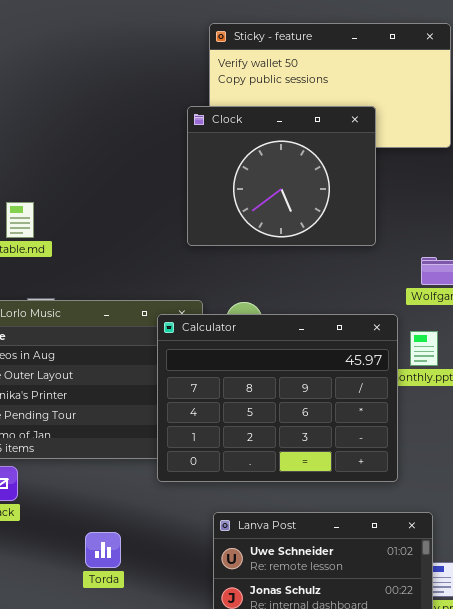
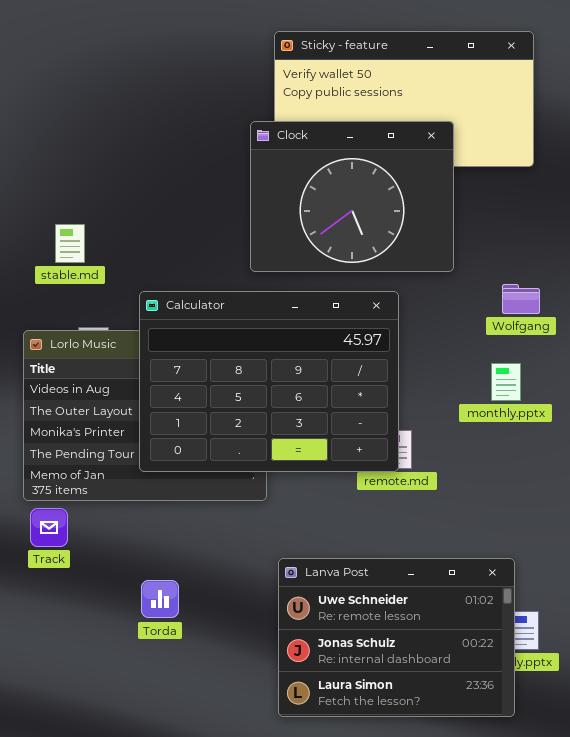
Calculator: [157,314,398,482] -> [139,291,399,472], moved

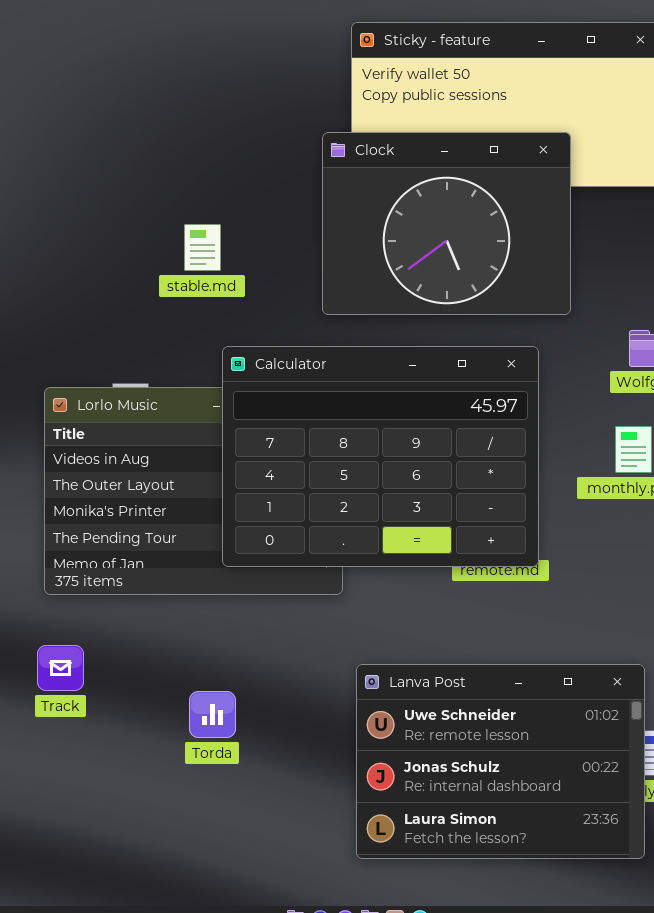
stable.md: [55,224,85,263] -> [184,224,221,271], moved
Calculator: [139,291,399,472] -> [222,346,539,567], moved
Track: [30,508,68,547] -> [37,645,84,691], moved

